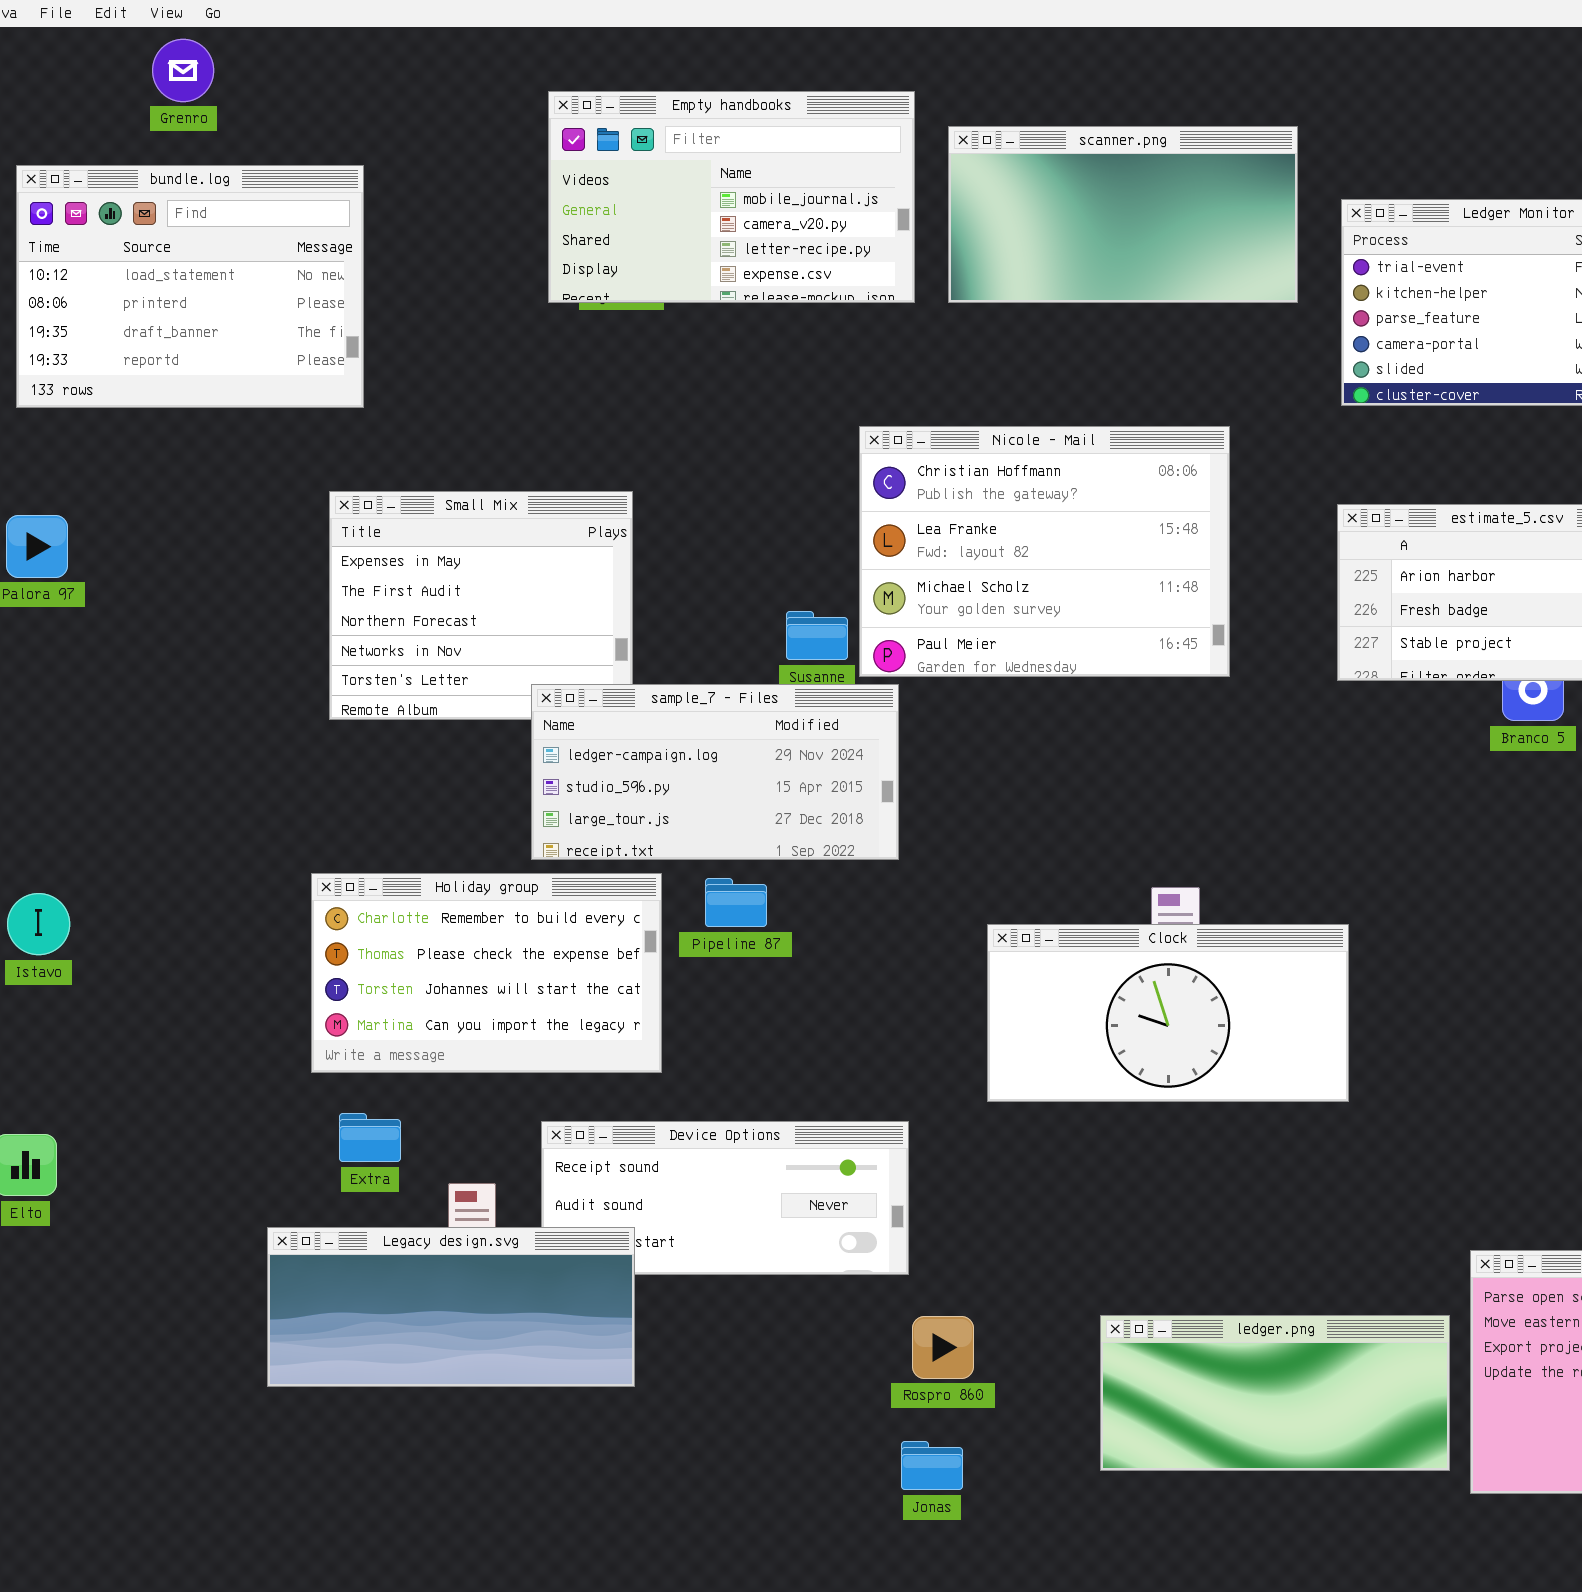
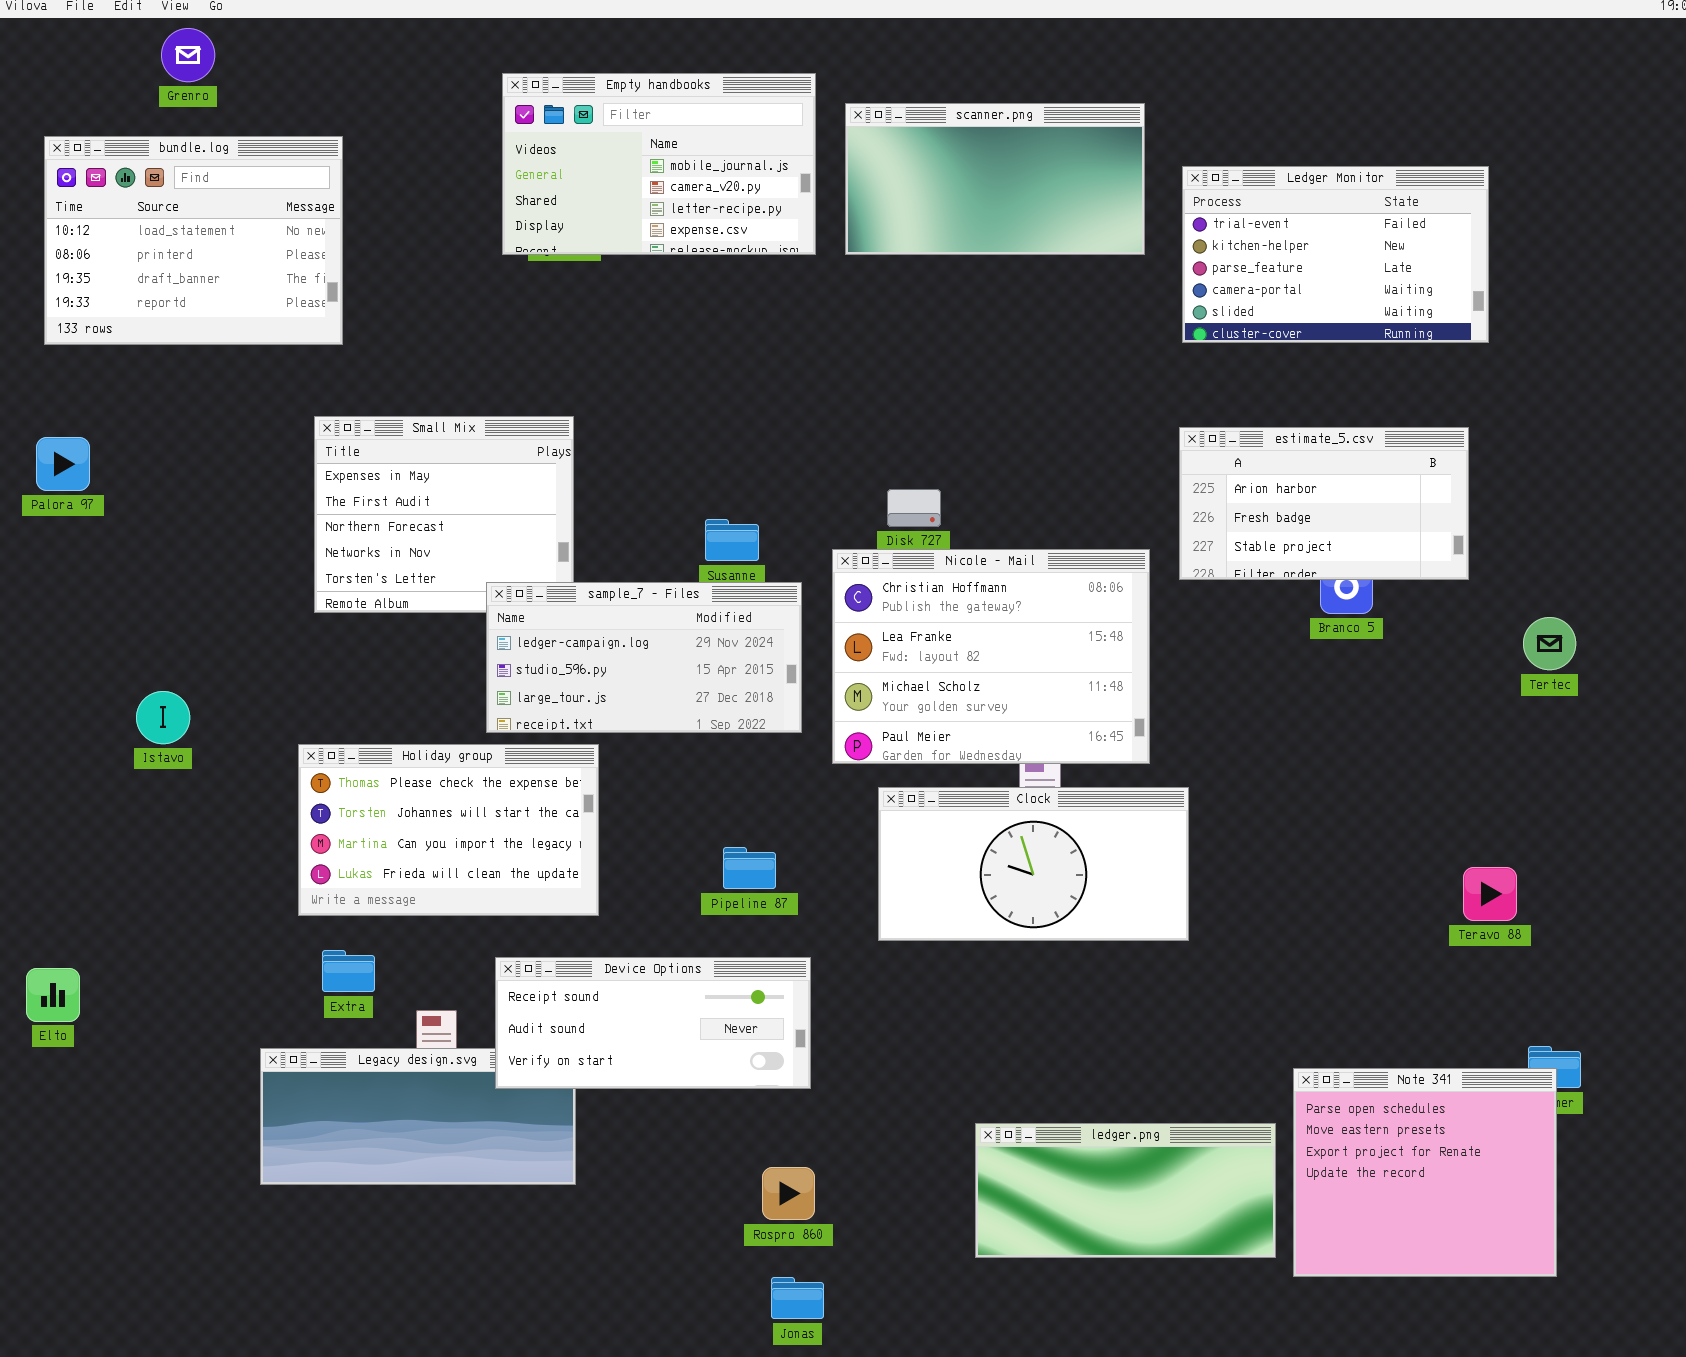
Nicole - Mail: [859,426,1230,677] -> [832,549,1150,764], moved
Holiday group: [311,873,662,1073] -> [298,744,599,916], scrolled down 1 row
Pipeline 87: [705,878,767,927] -> [723,847,776,889], moved
Istavo: [7,893,70,955] -> [136,691,190,744], moved
Device Options: [541,1121,909,1275] -> [495,957,811,1089], raised
Rospro 860: [912,1316,974,1379] -> [762,1167,815,1220], moved
Jonas: [901,1441,963,1490] -> [771,1277,824,1319], moved

